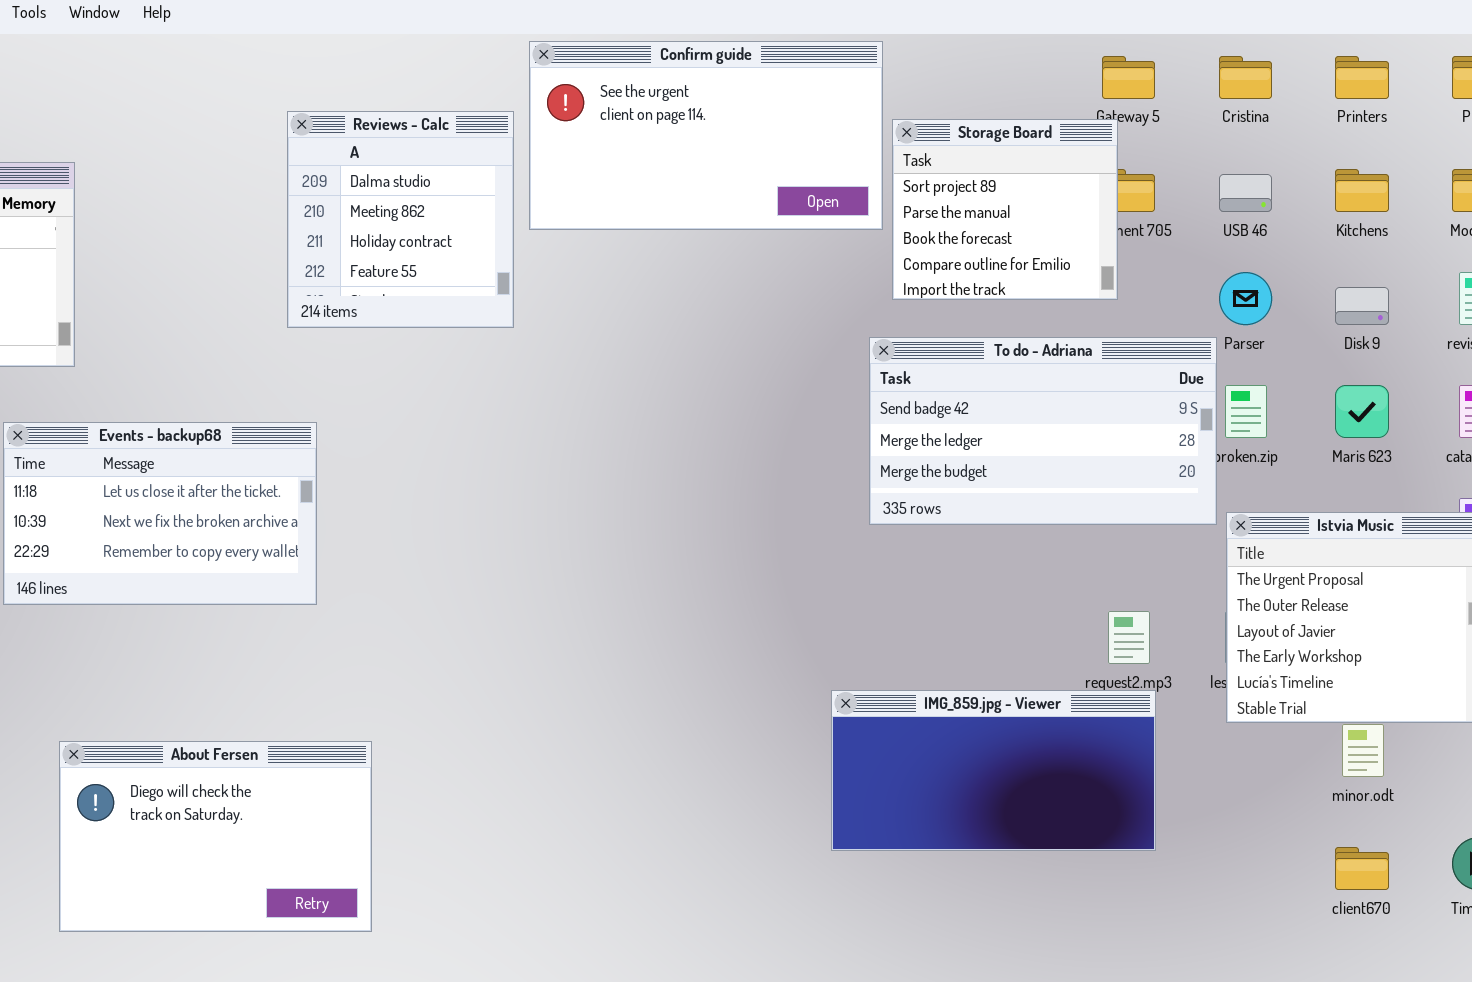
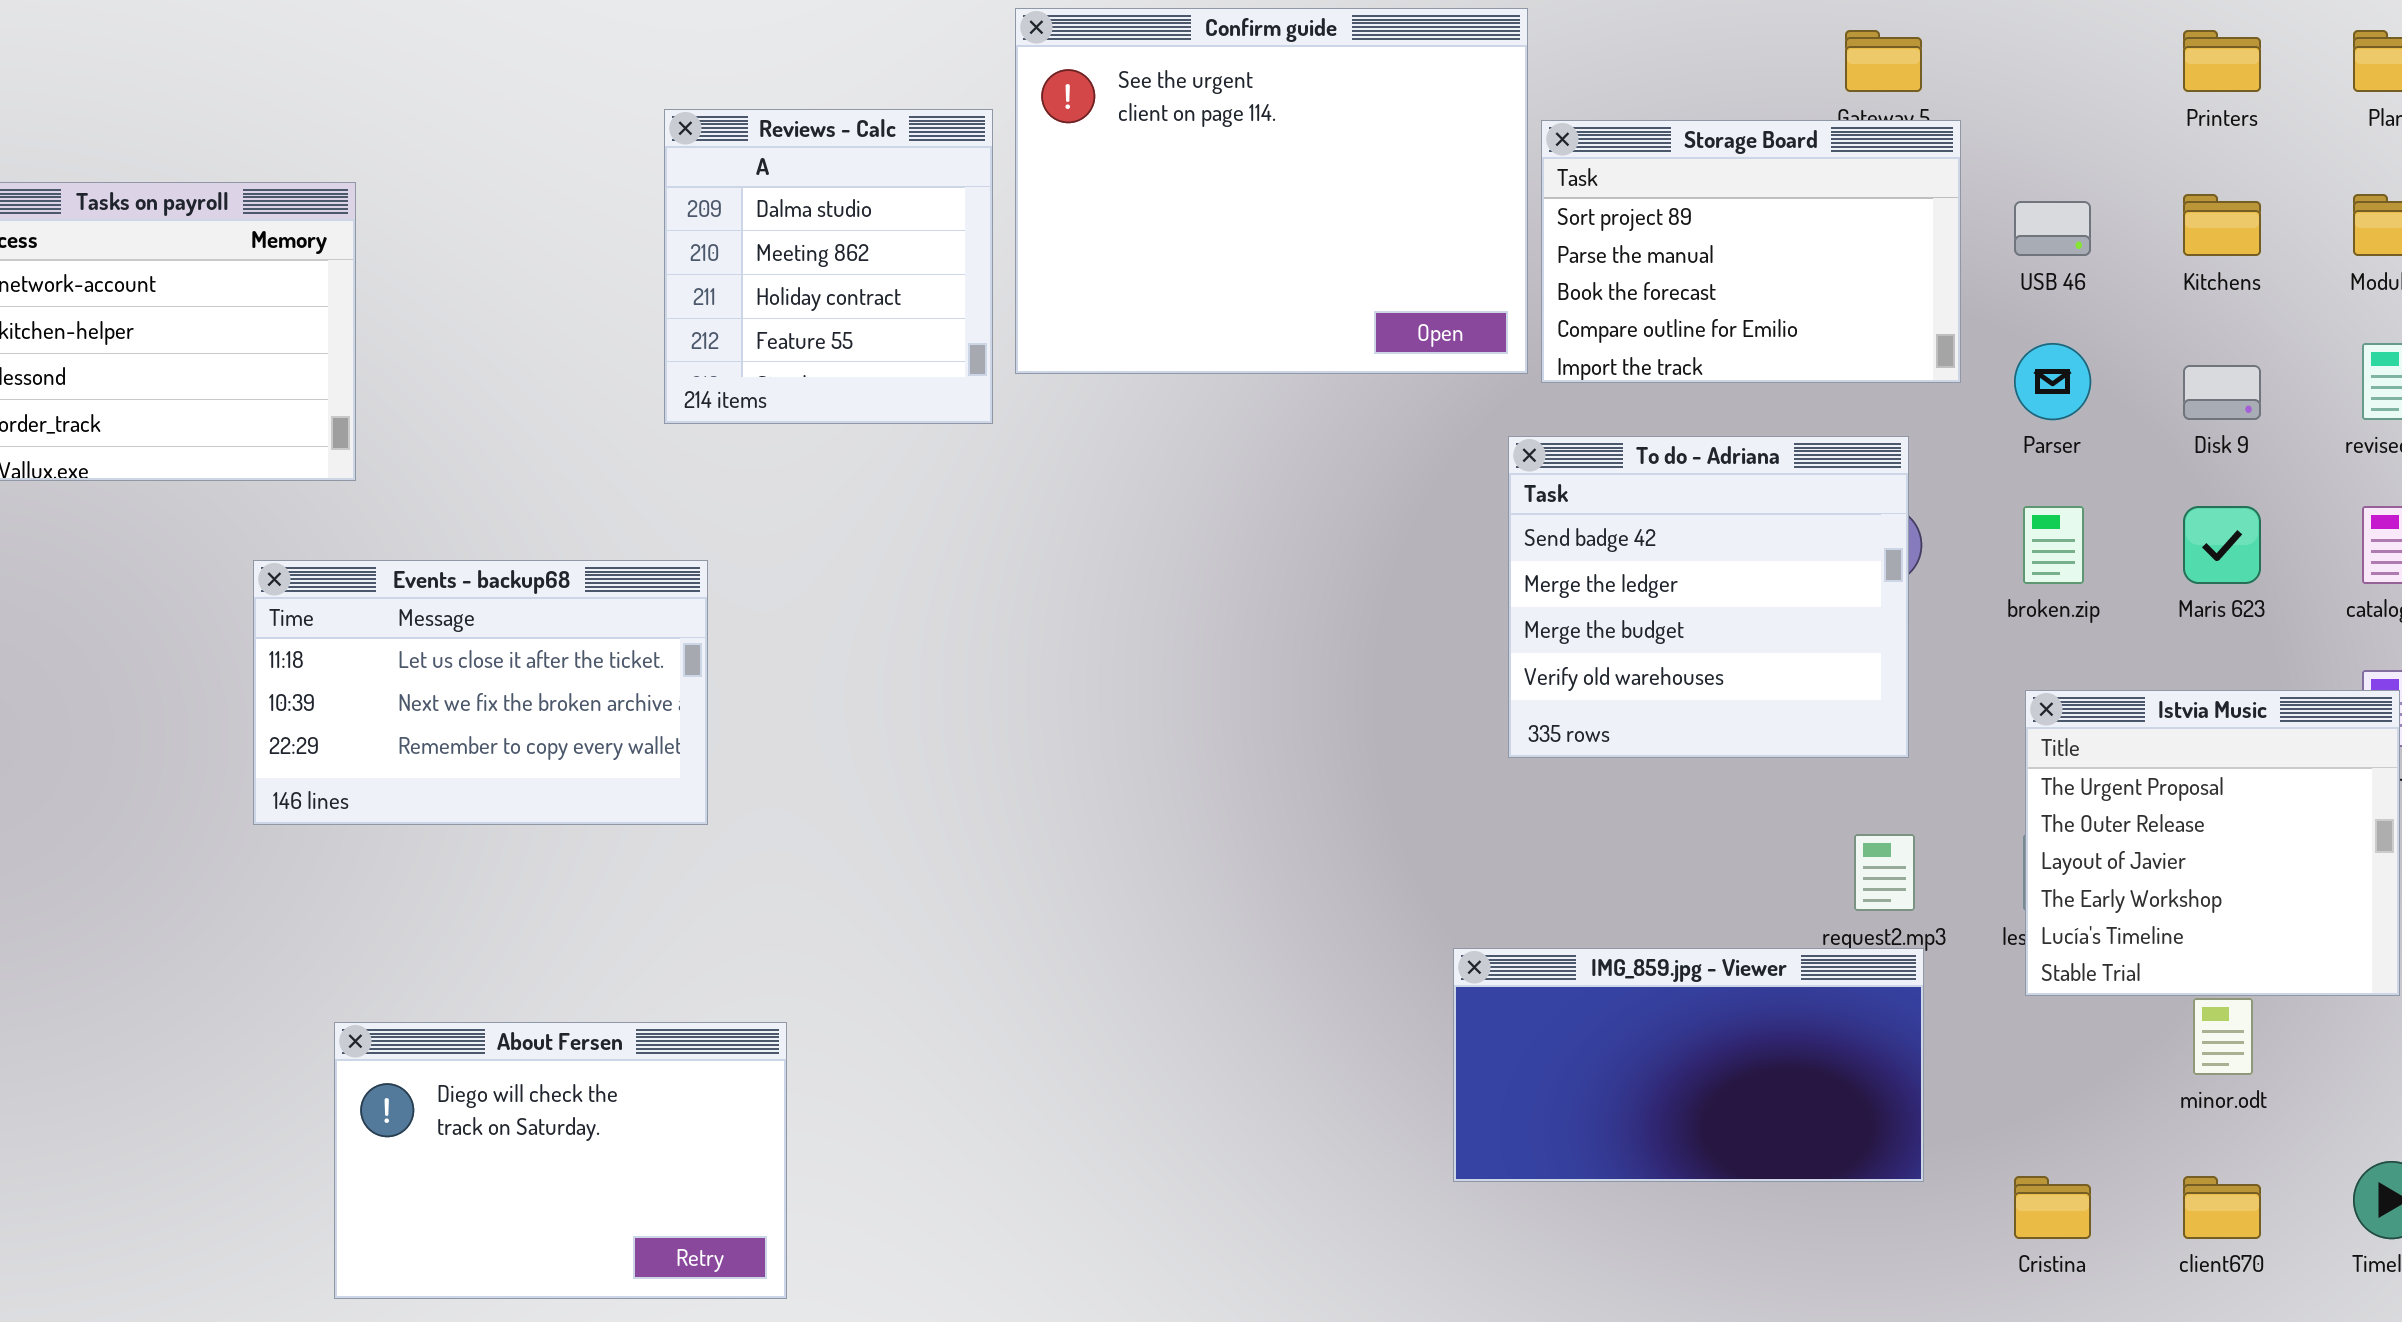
Confirm guide: [529,41,883,230] -> [1015,8,1528,374], resized
Cristina: [1219,56,1272,99] -> [2014,1176,2091,1239], moved
Storage Board: [892,119,1118,300] -> [1541,120,1961,383], resized
To do - Adriana: [869,337,1217,525] -> [1508,436,1909,758], resized

